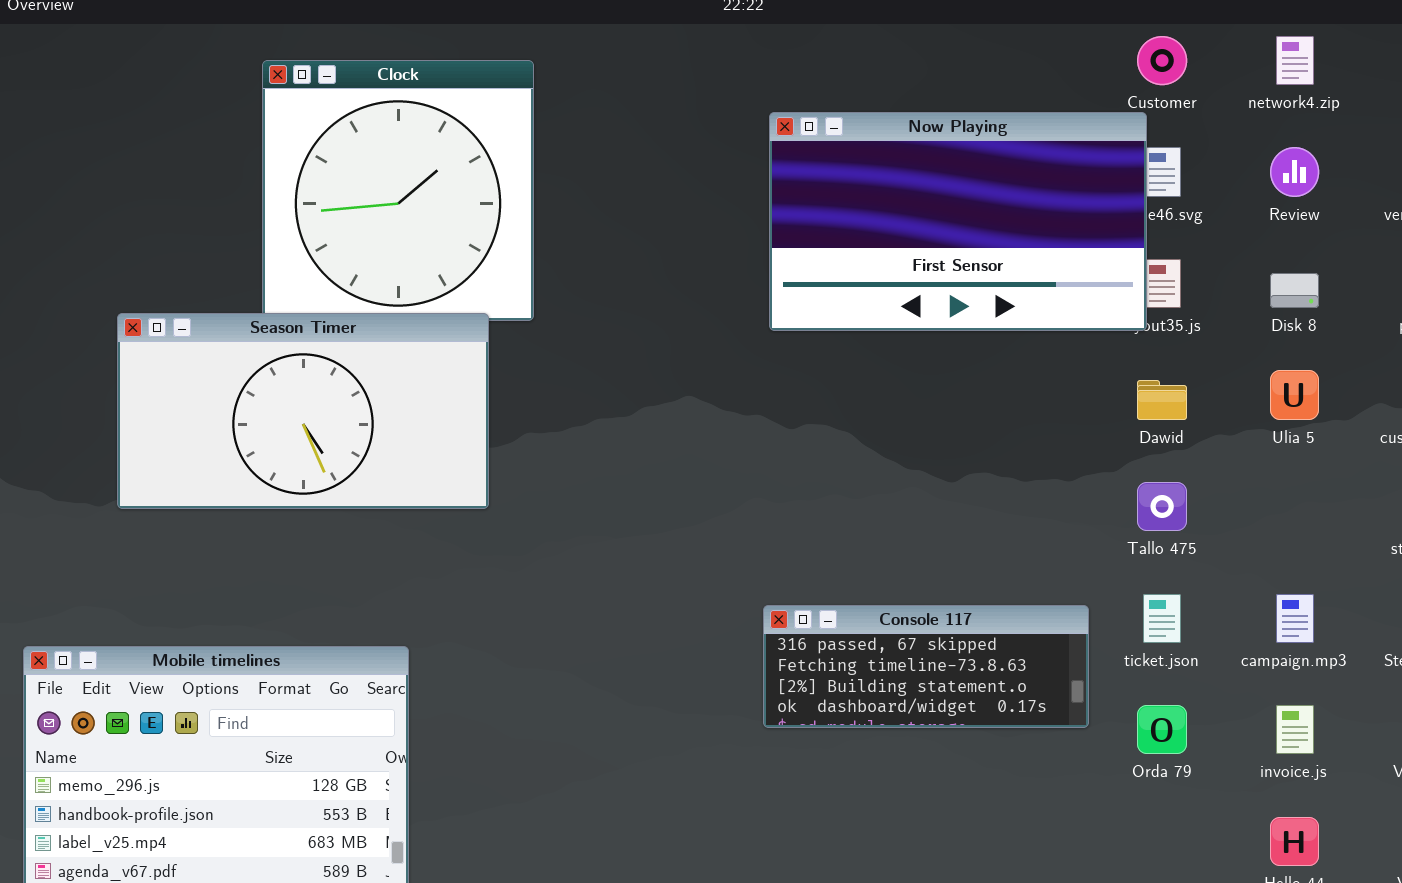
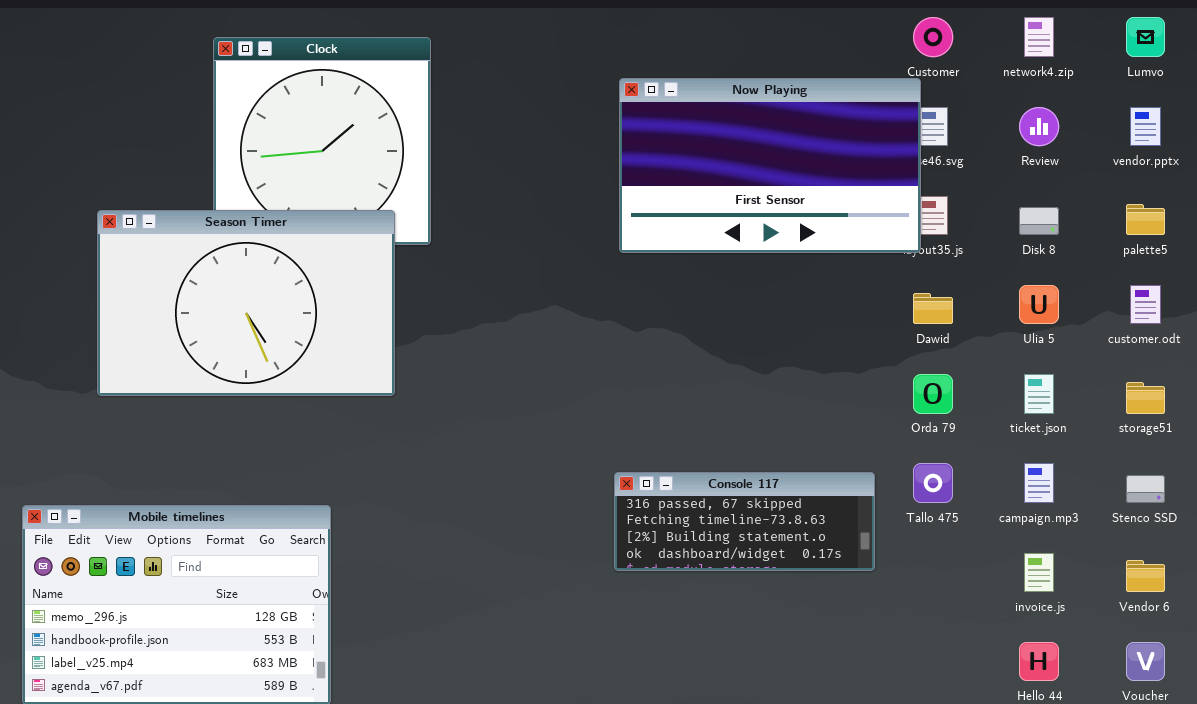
Season Timer: [117,313,489,509] -> [97,210,395,396], resized
Tallo 475: [1137,482,1187,531] -> [913,463,953,503], moved
ticket.json: [1143,594,1181,643] -> [1024,374,1054,414], moved
Orda 79: [1137,705,1187,754] -> [913,374,953,414], moved

